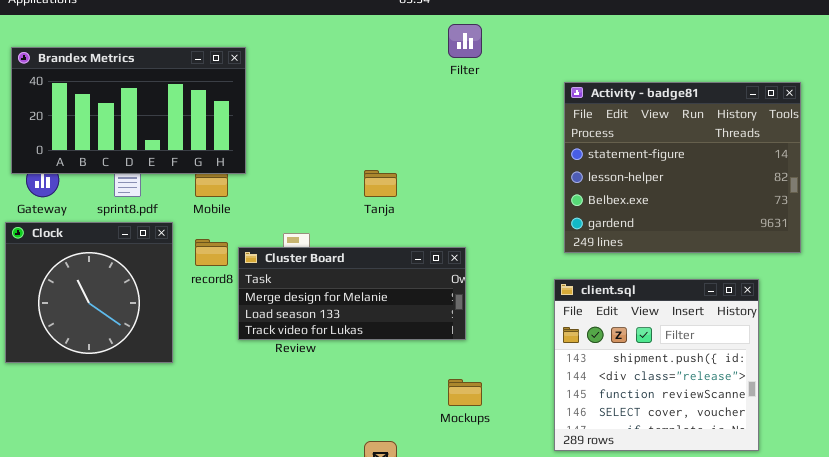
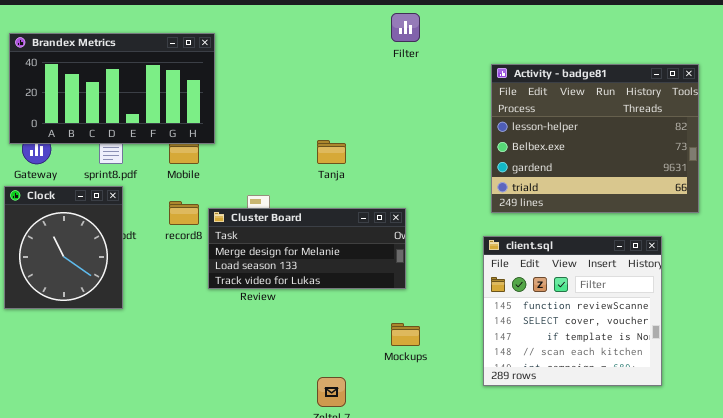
Activity - badge81: [564,82,801,253] -> [491,64,699,213], scrolled down 1 row
Clock: [5,222,173,363] -> [4,186,123,309], resized
client.sql: [554,279,759,451] -> [483,236,662,386], scrolled down 2 rows

